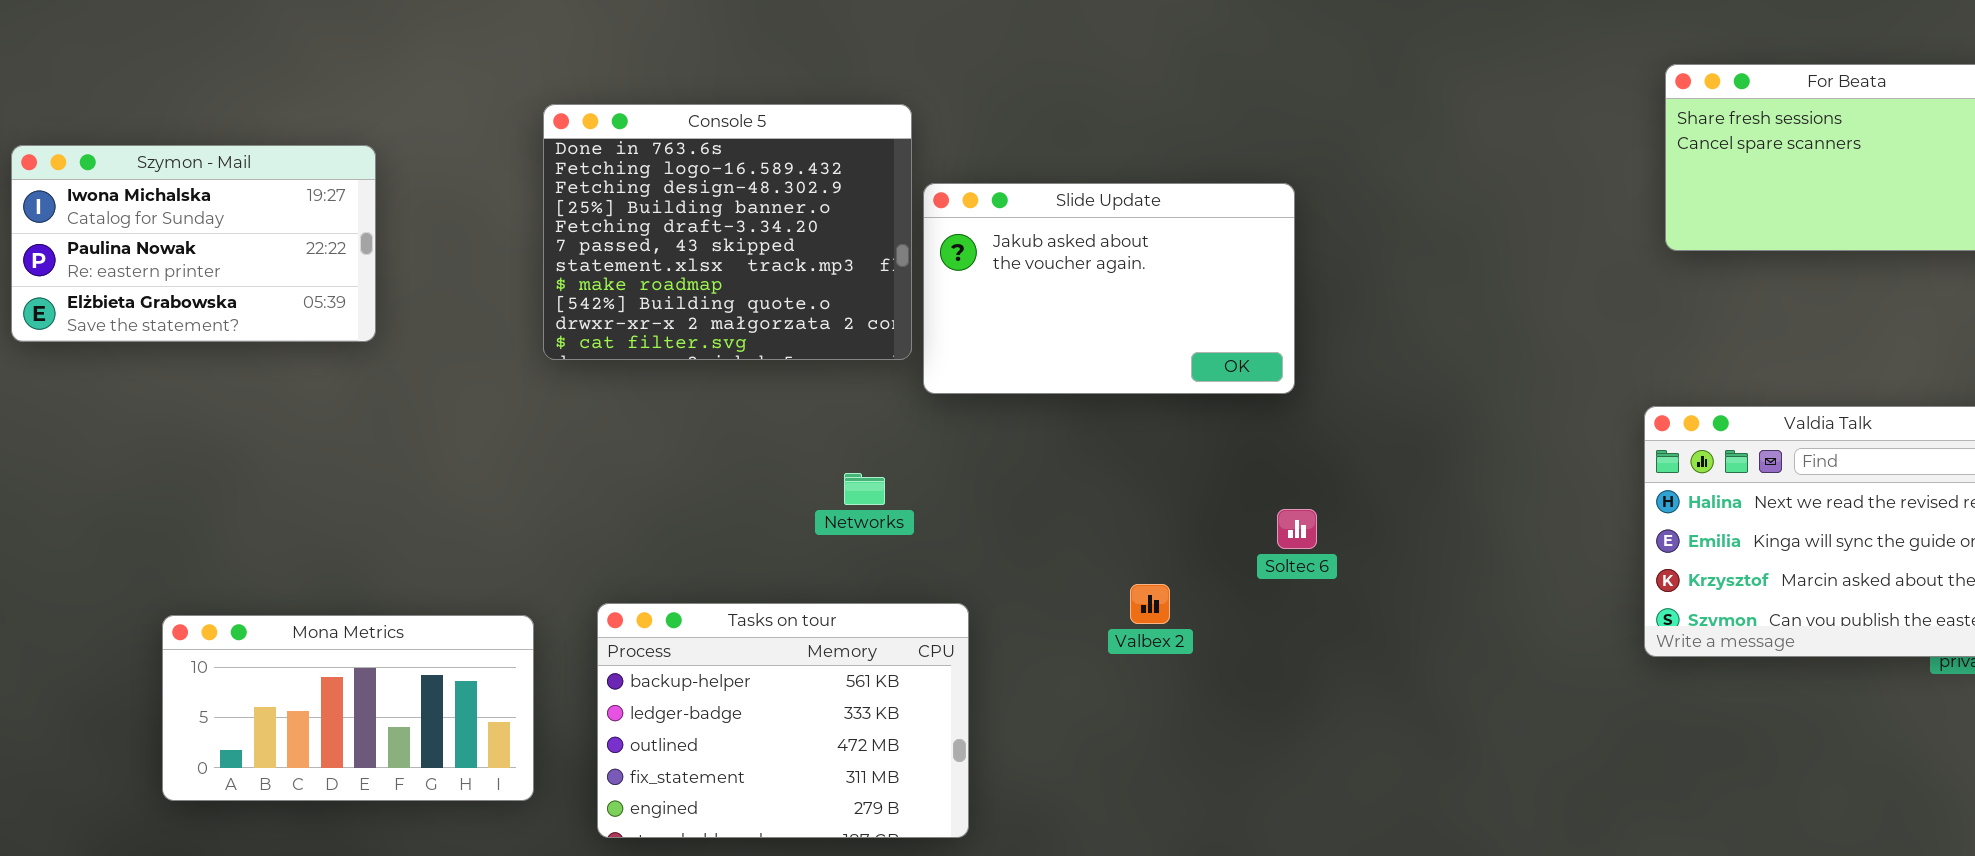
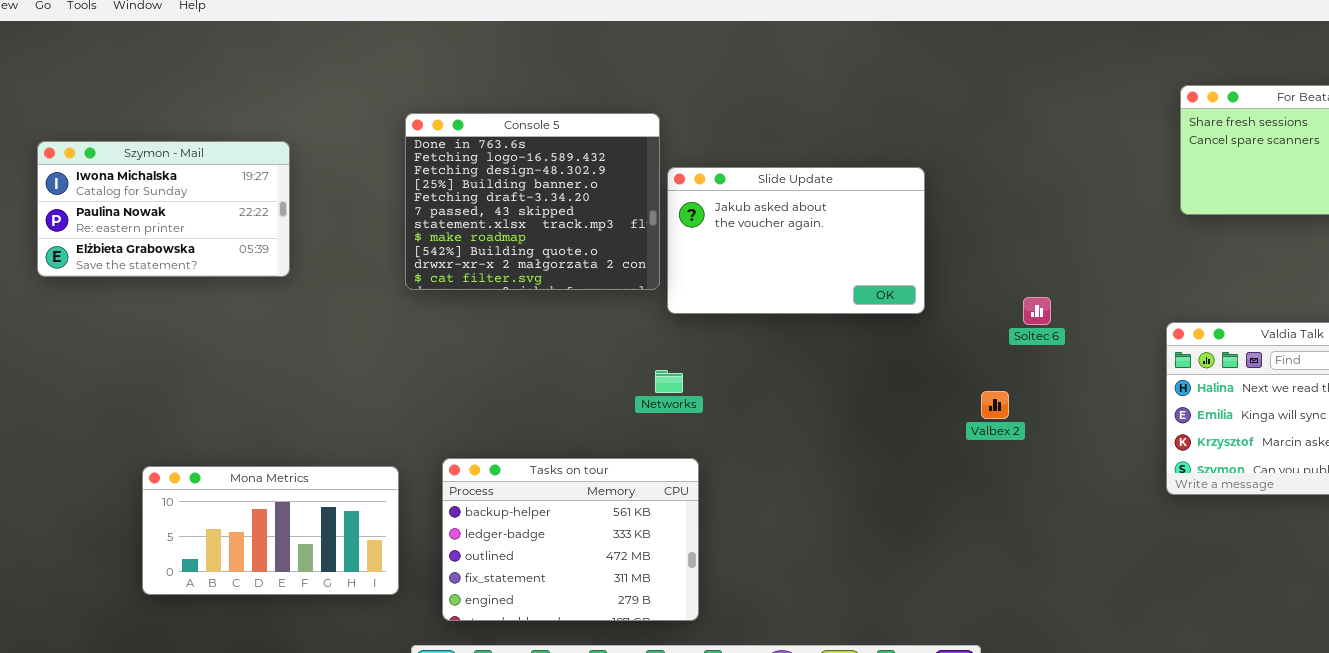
Networks: [844,473,885,505] -> [655,370,683,393], moved
Soltec 6: [1277,509,1317,549] -> [1023,297,1051,325], moved
Valbex 2: [1130,584,1170,624] -> [981,391,1009,419], moved

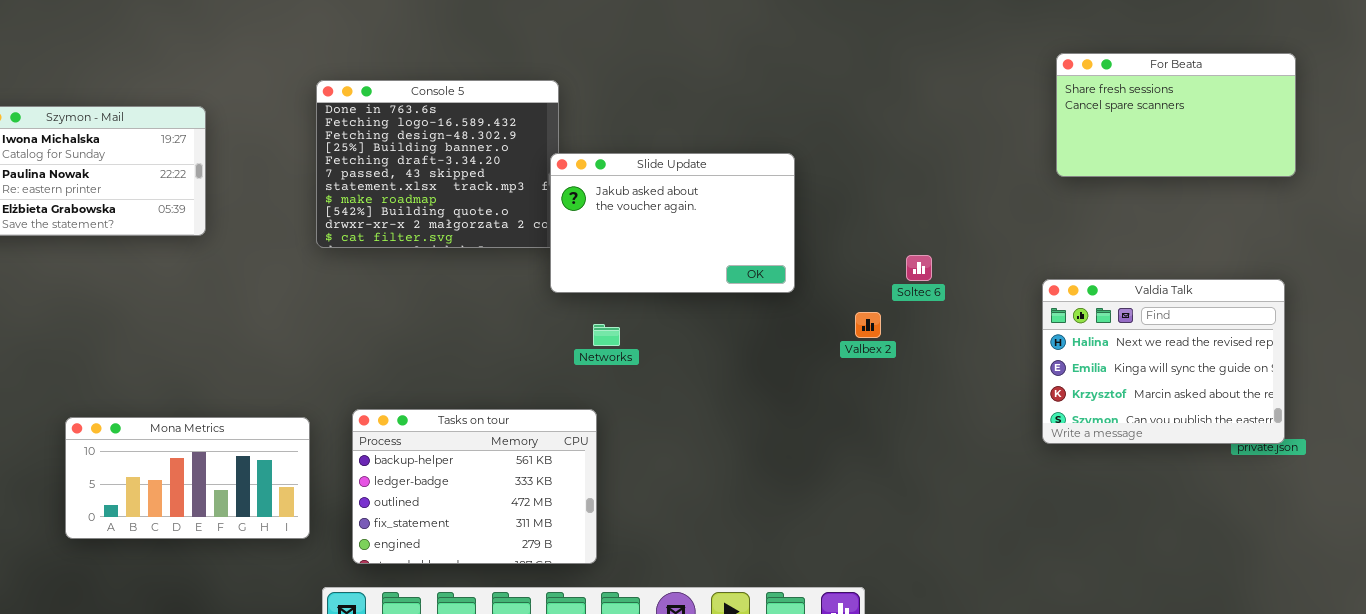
Slide Update: [667,167,925,314] -> [550,153,795,293], moved
Networks: [655,370,683,393] -> [593,324,620,346], moved
Valbex 2: [981,391,1009,419] -> [855,312,881,338], moved

